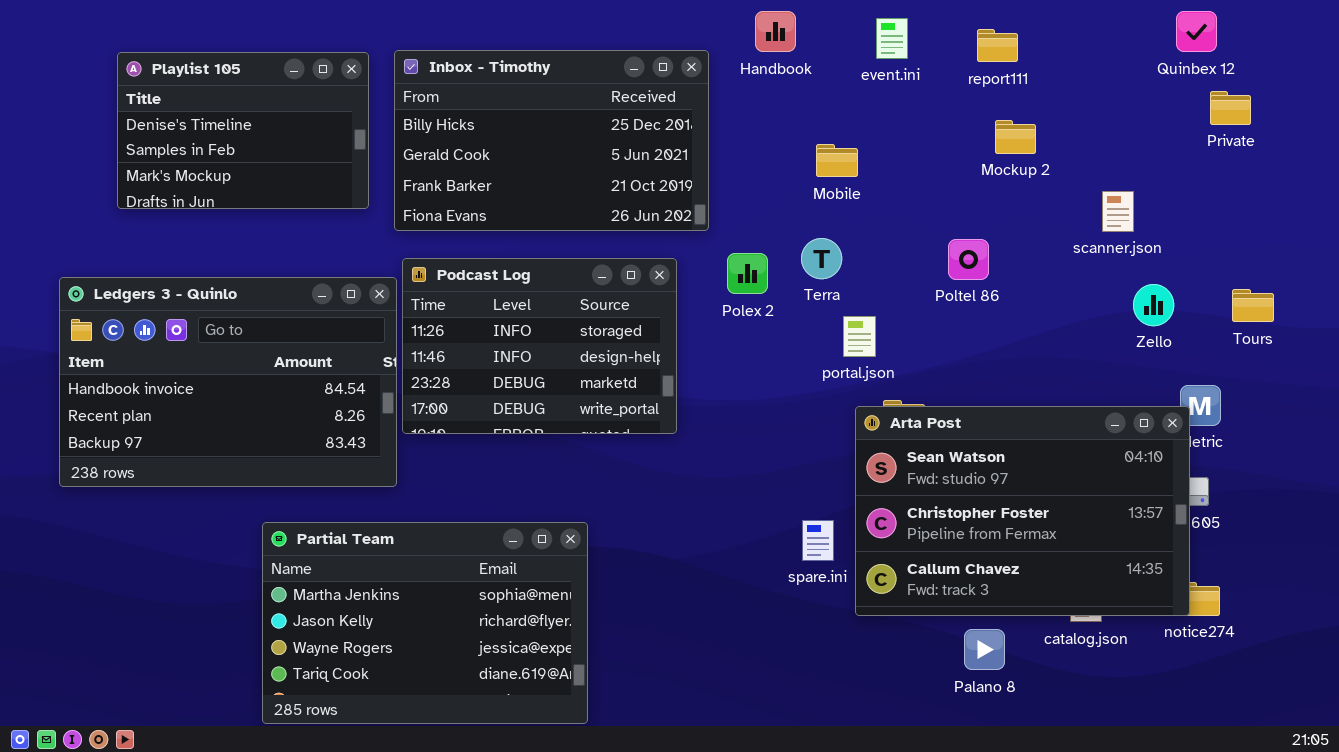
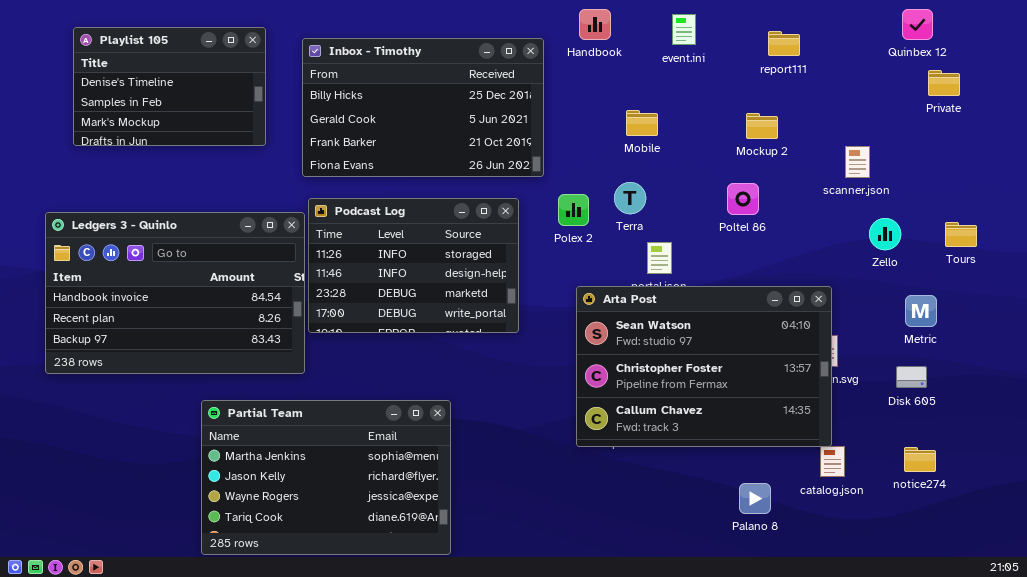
report111: [977,29,1018,62] -> [768,31,800,56], moved
Playlist 105: [117,52,369,209] -> [73,27,266,146], moved
Mockup 2: [995,120,1036,154] -> [746,113,778,139], moved
Arta Post: [855,406,1190,616] -> [576,286,832,447], moved

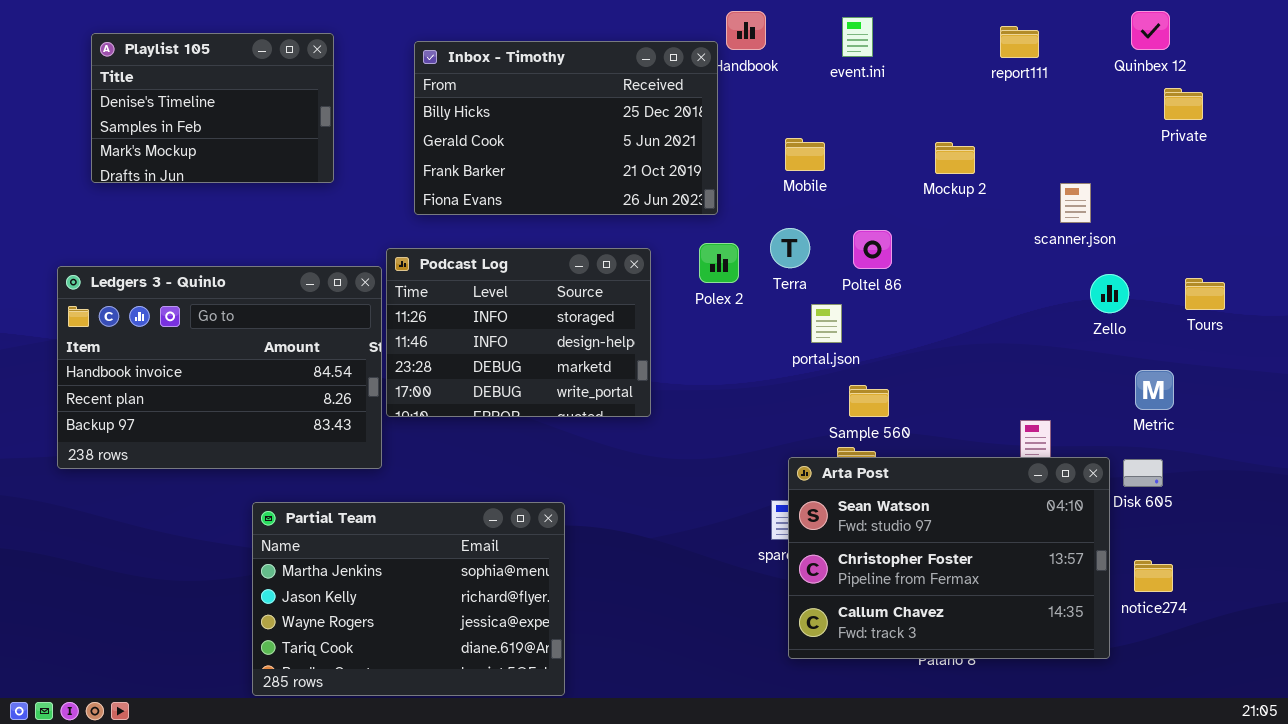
report111: [768,31,800,56] -> [1000,26,1039,58], moved
Inbox - Timothy: [302,38,544,177] -> [414,41,718,215], moved
Poltel 86: [727,183,759,215] -> [853,230,892,269], moved
Arta Post: [576,286,832,447] -> [788,457,1110,659], moved

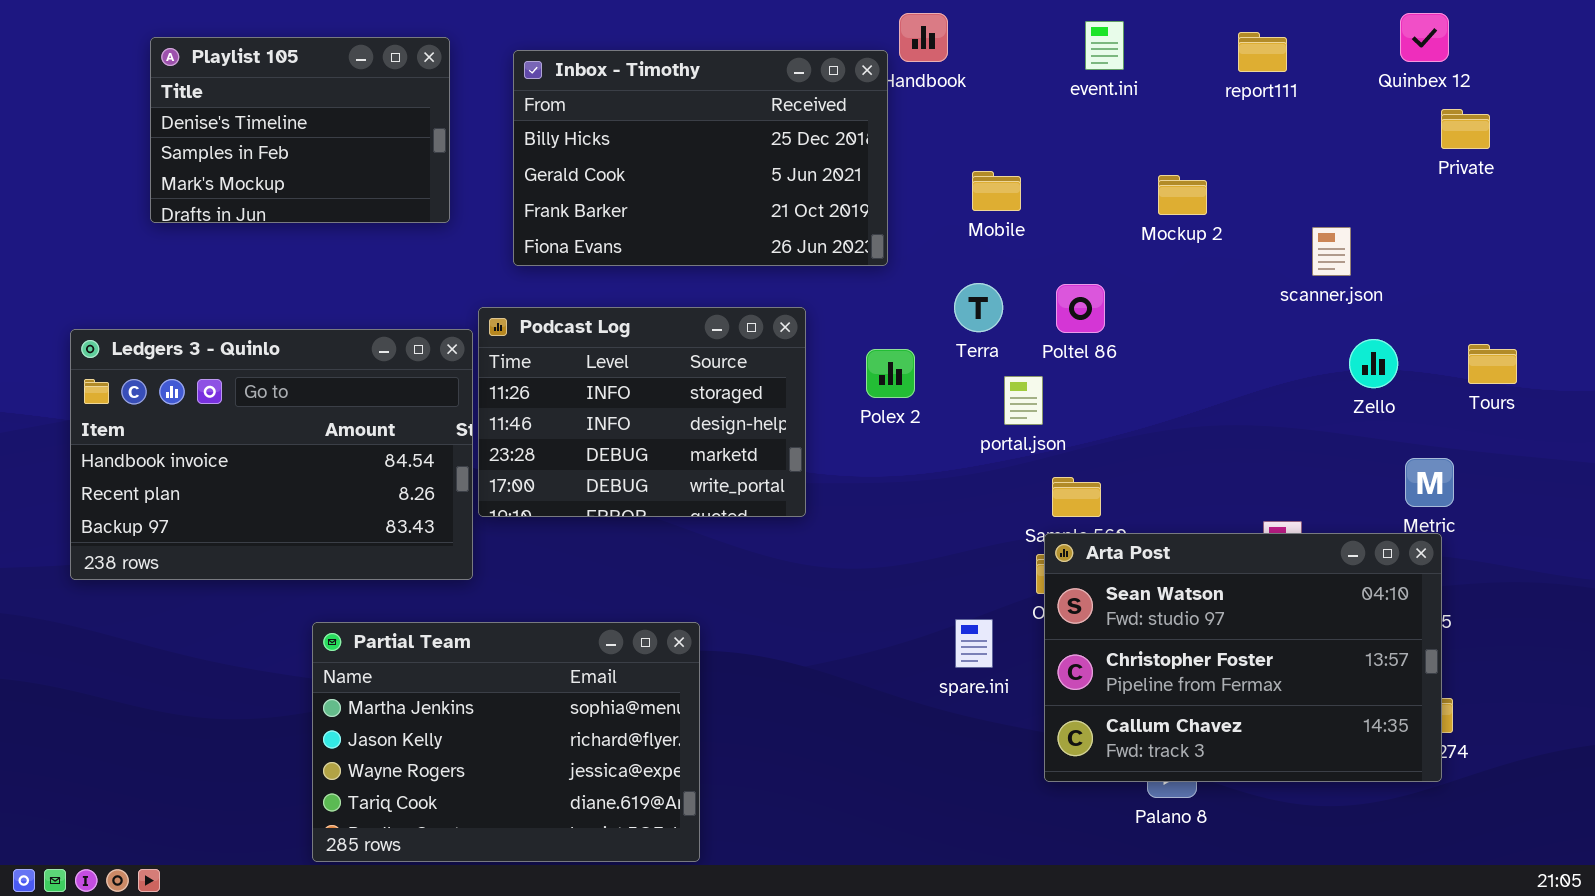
event.ini: [842,17,873,57] -> [1085,21,1124,70], moved
Playlist 105: [91,33,334,183] -> [150,37,450,223], moved
Polex 2: [699,243,739,283] -> [866,349,915,398], moved
Arta Post: [788,457,1110,659] -> [1044,533,1442,782], moved

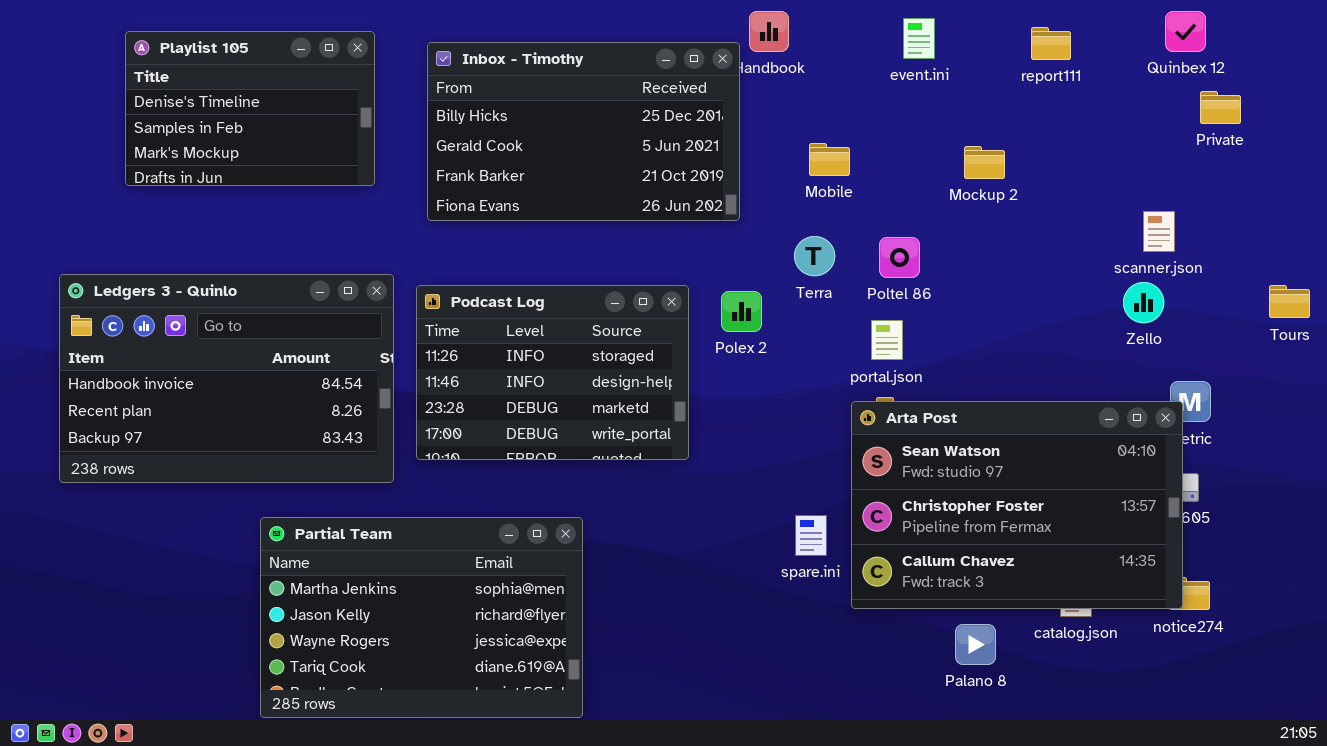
scanner.json: [1312,227,1351,276] -> [1143,211,1175,252], moved
Podcast Log: [478,307,806,517] -> [416,285,689,460], moved
Tours: [1468,344,1517,384] -> [1269,285,1310,318], moved
portal.json: [1004,376,1043,425] -> [871,320,903,360], moved
Arta Post: [1044,533,1442,782] -> [851,401,1183,609], moved

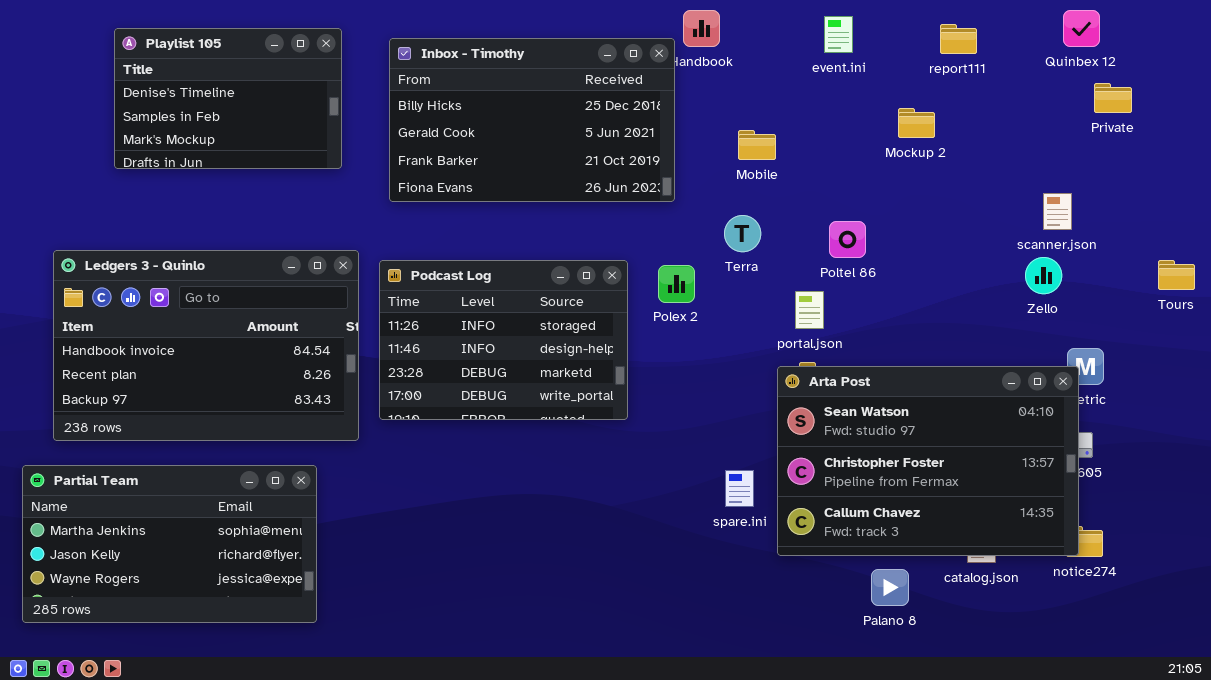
Mockup 2: [964,146,1005,179] -> [898,108,935,138], moved
Poltel 86: [879,237,920,278] -> [829,221,866,258], moved
Partial Team: [260,517,583,718] -> [22,465,317,623], moved, resized

